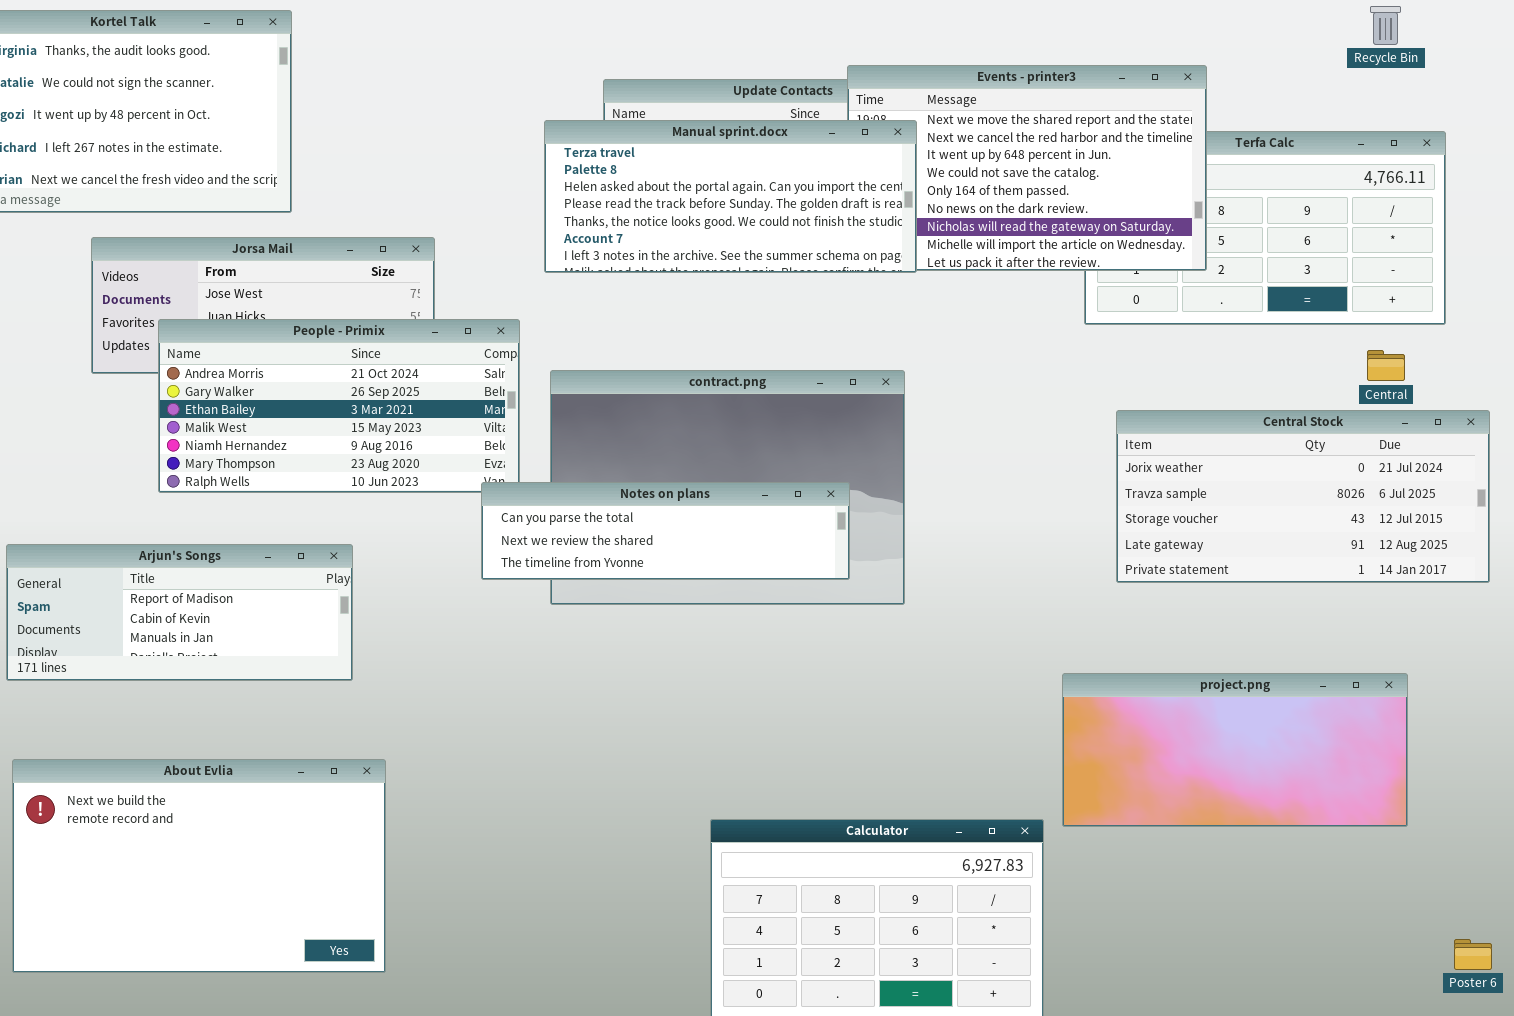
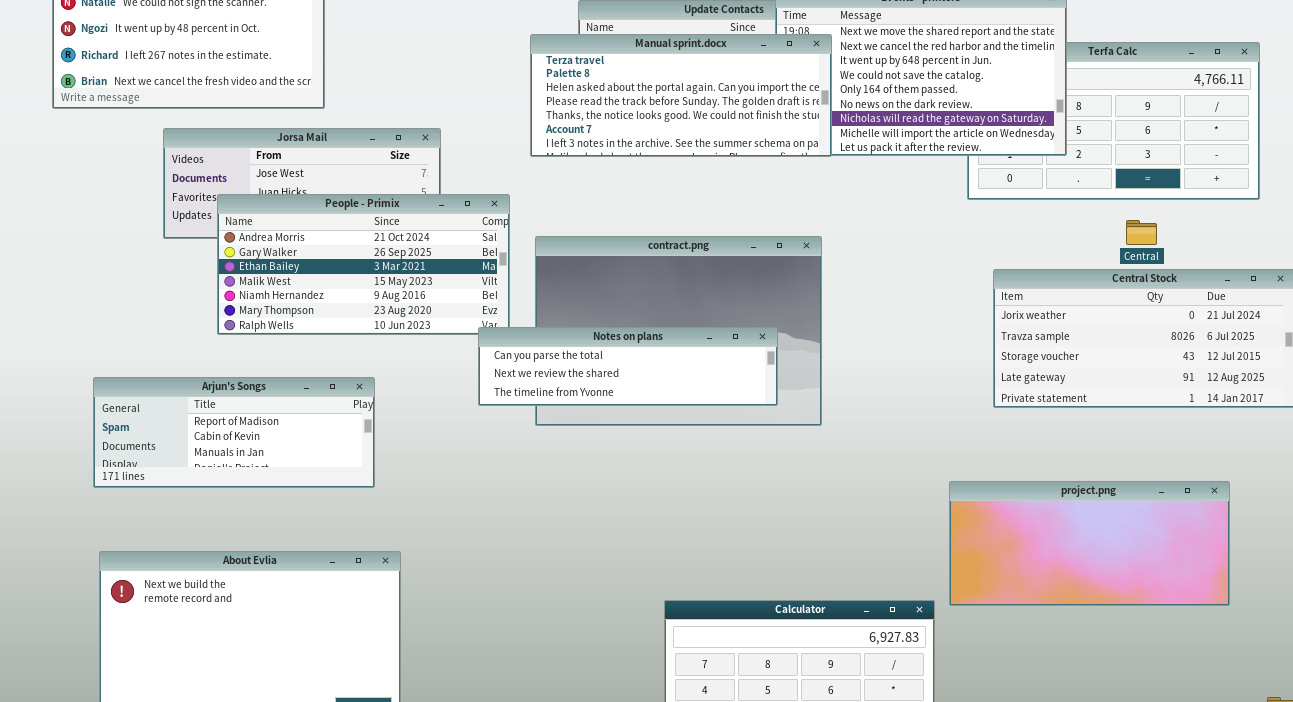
Central: [1367,350,1405,381] -> [1126,220,1157,245], moved

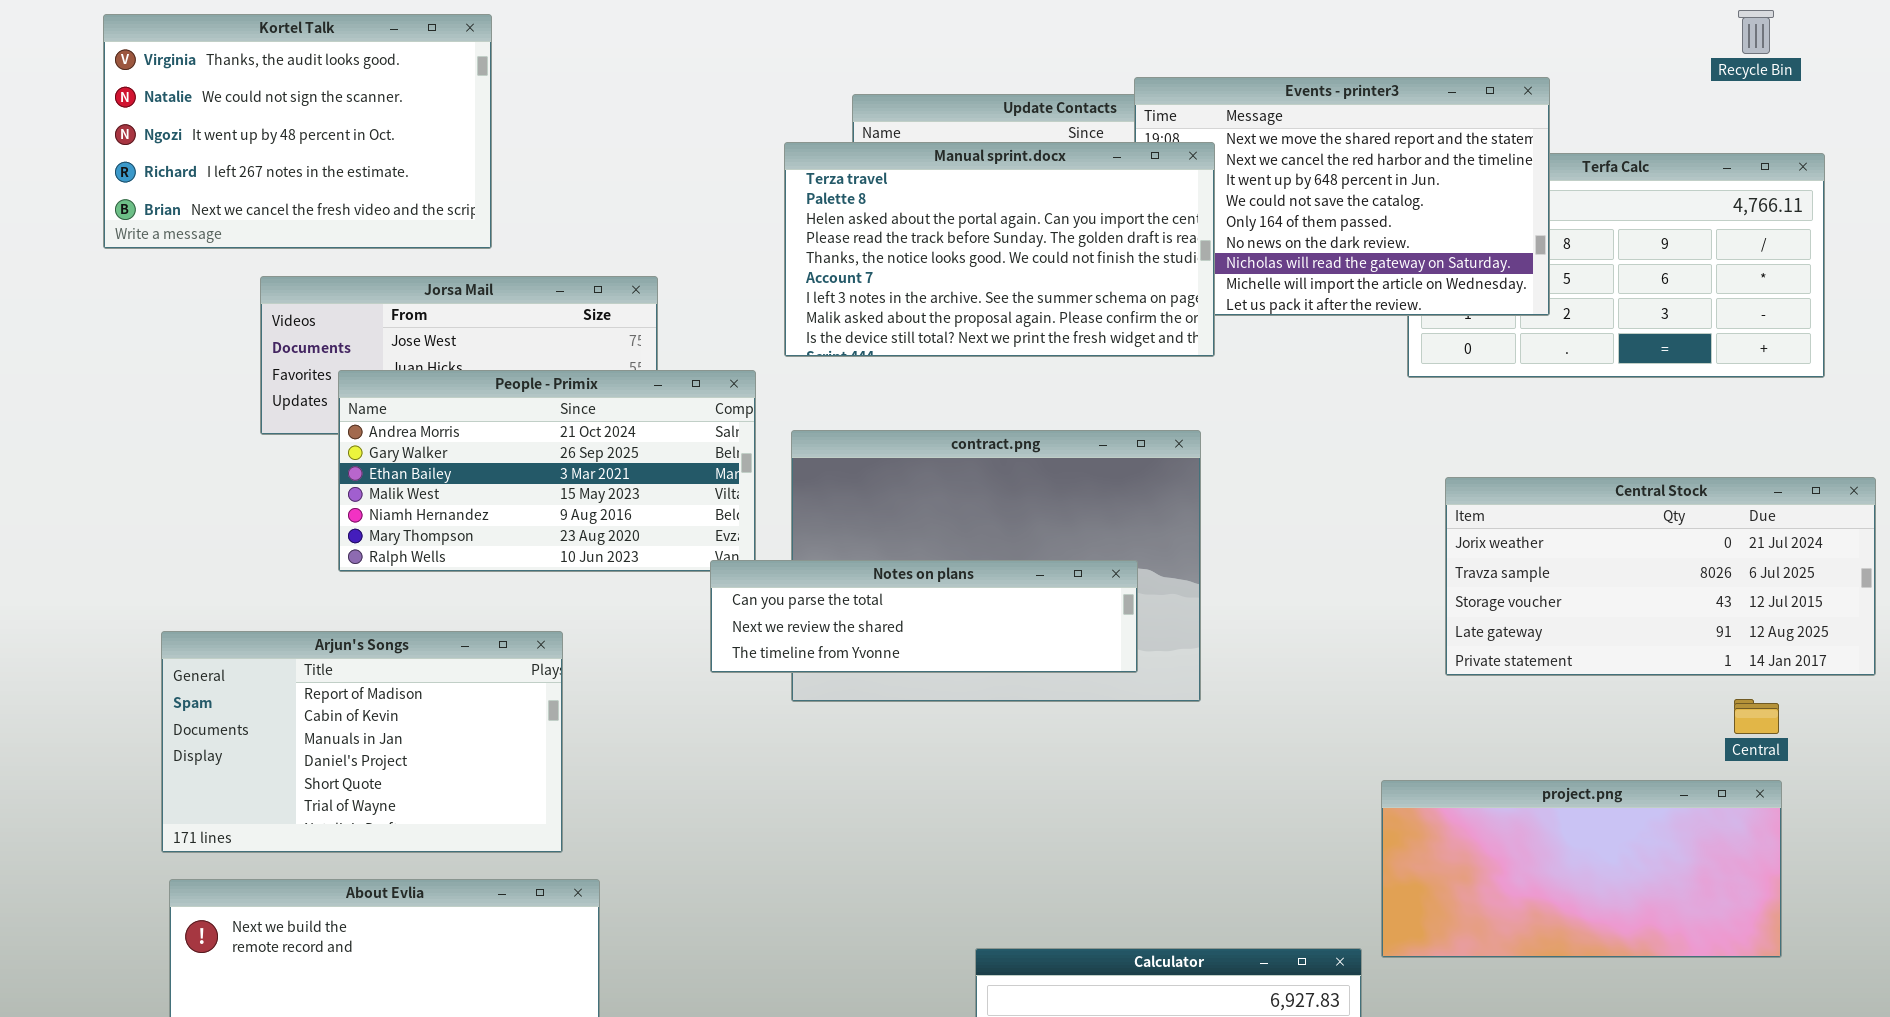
Manual sprint.docx: [530,34,832,157] -> [784,142,1215,357], resized
Central: [1126,220,1157,245] -> [1734,699,1779,734], moved
Arjun's Songs: [93,377,375,488] -> [161,631,563,853], resized

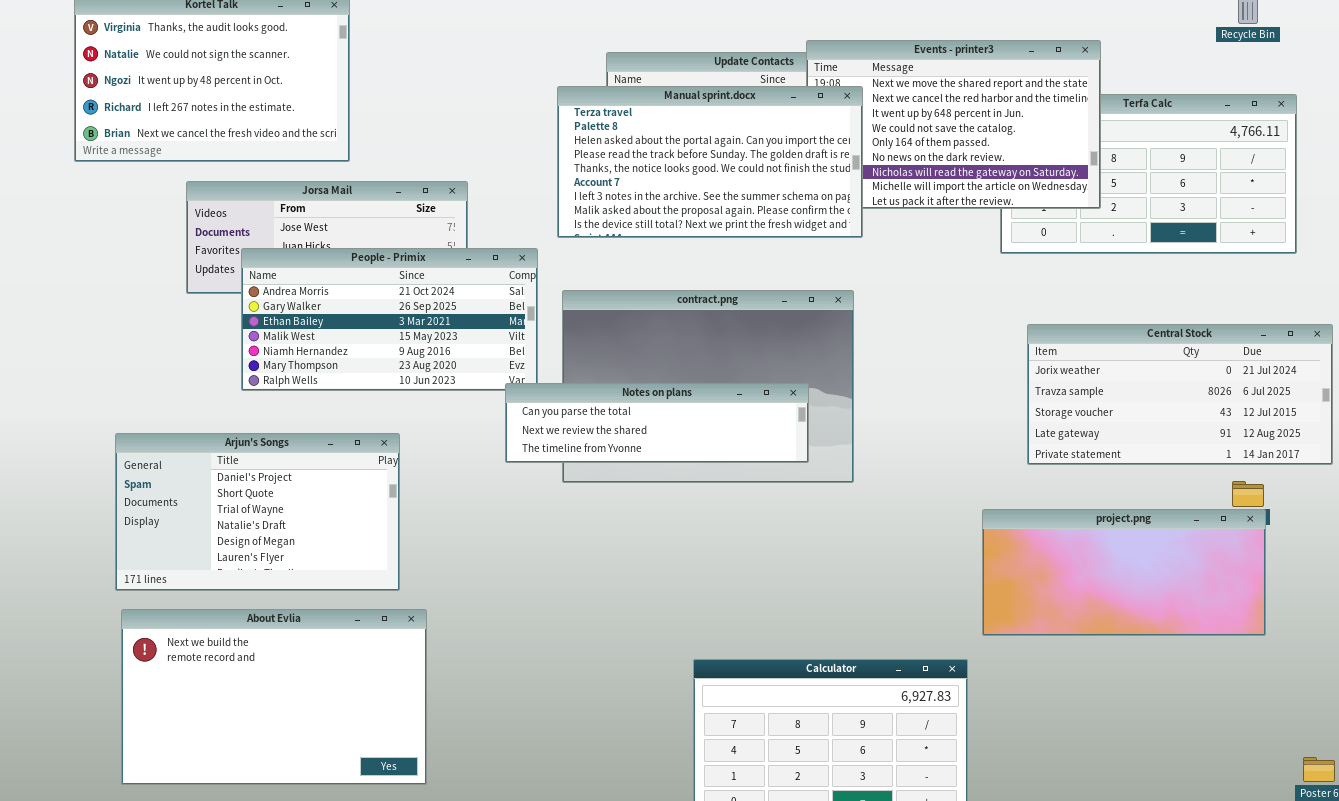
Arjun's Songs: [161,631,563,853] -> [115,433,400,591], scrolled down 3 rows
project.png: [1381,780,1782,958] -> [982,509,1266,636], moved

